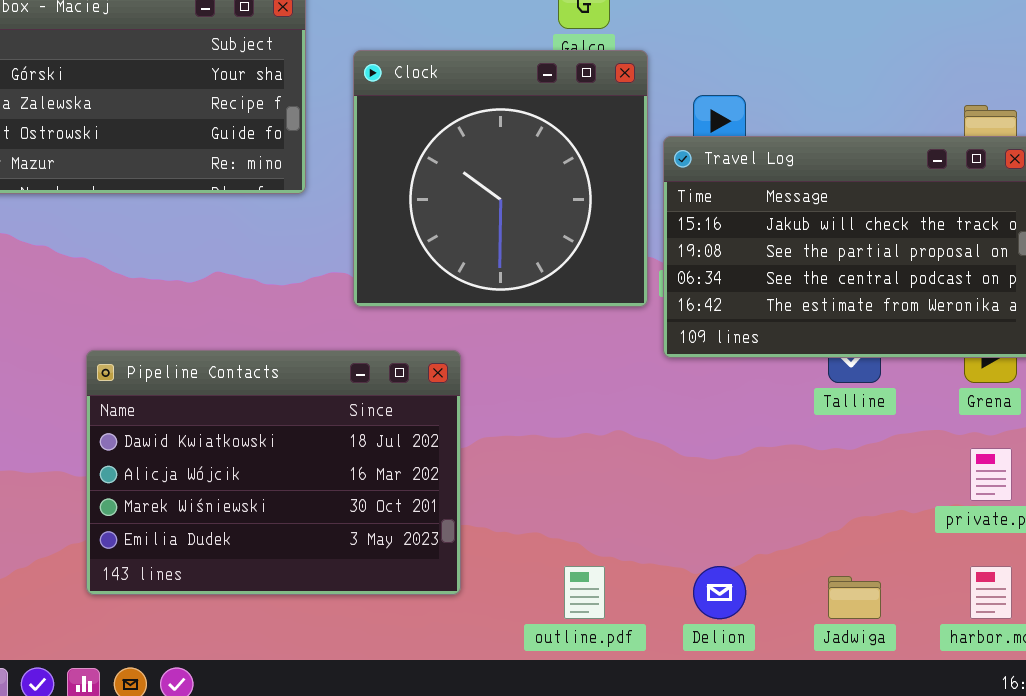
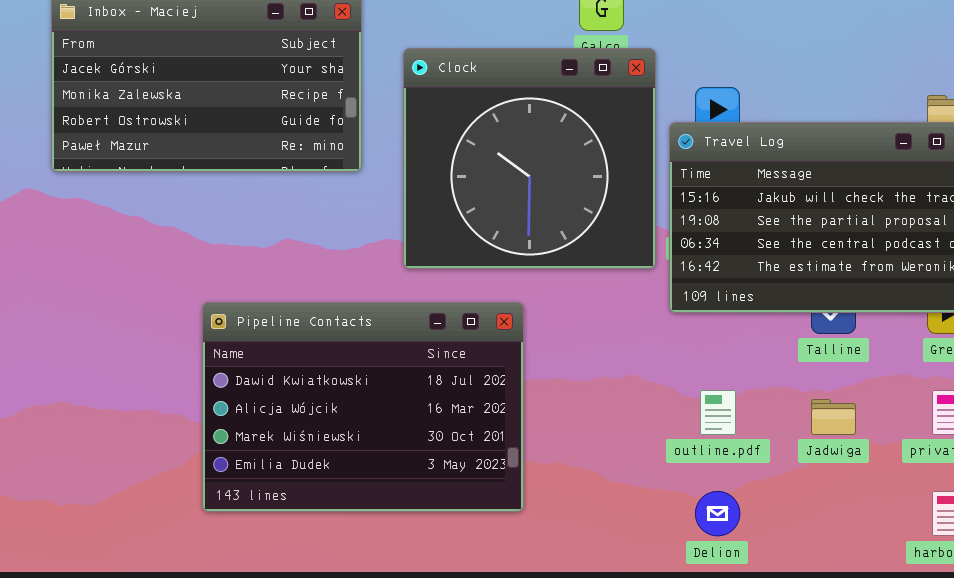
Pipeline Contacts: [86,350,461,595] -> [202,302,524,512], moved
outline.pdf: [564,566,605,619] -> [700,390,736,435], moved
Jadwiga: [828,576,881,619] -> [811,399,856,435], moved

